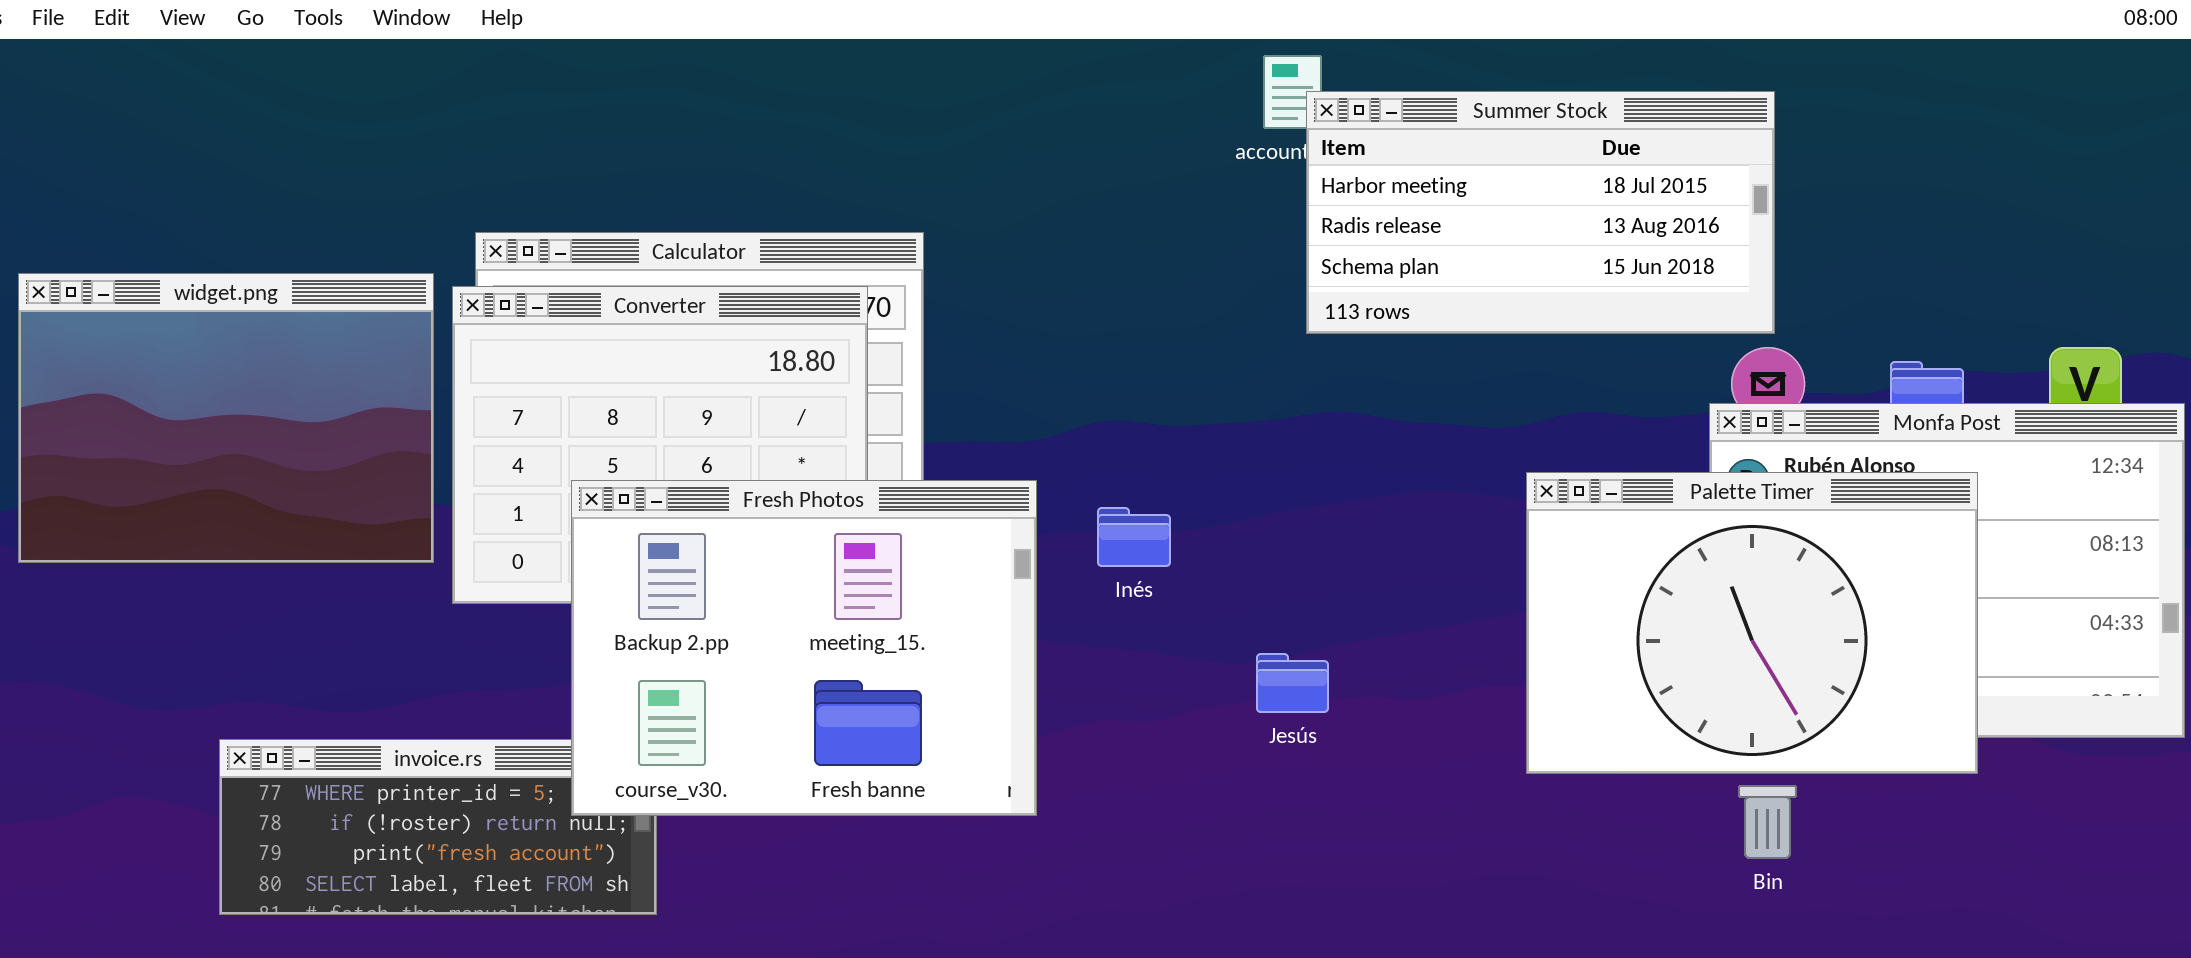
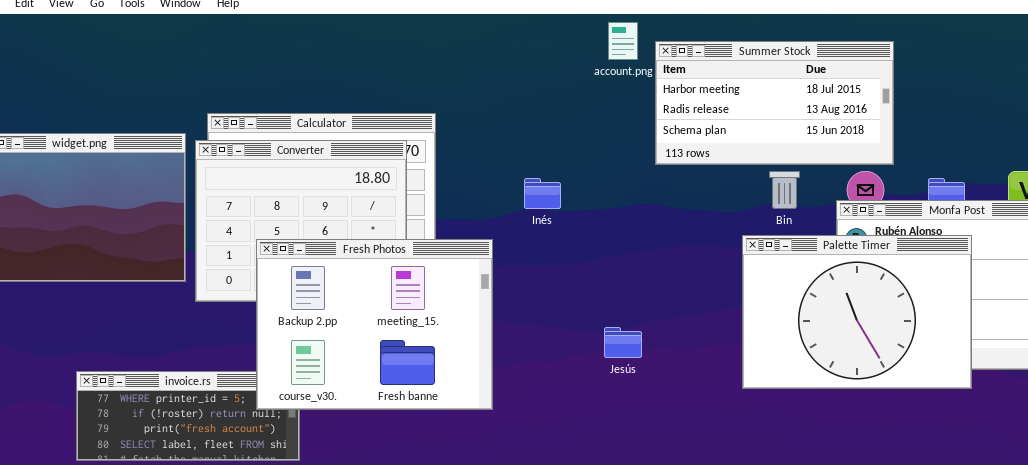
Summer Stock: [1306,91,1775,334] -> [655,41,894,165], moved
Inés: [1097,507,1171,567] -> [524,178,561,209], moved
Bin: [1738,785,1797,859] -> [769,171,800,209], moved

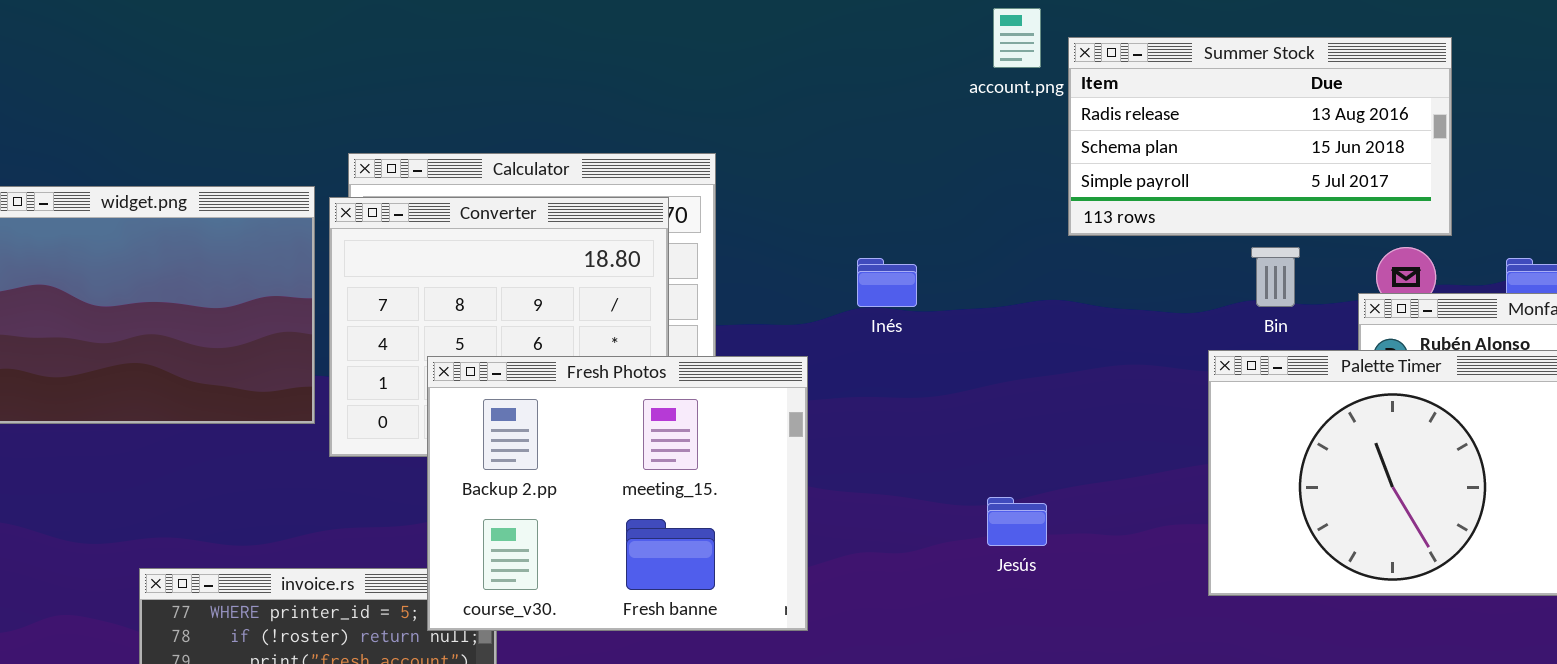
Summer Stock: [655,41,894,165] -> [1068,37,1452,236], scrolled down 1 row

